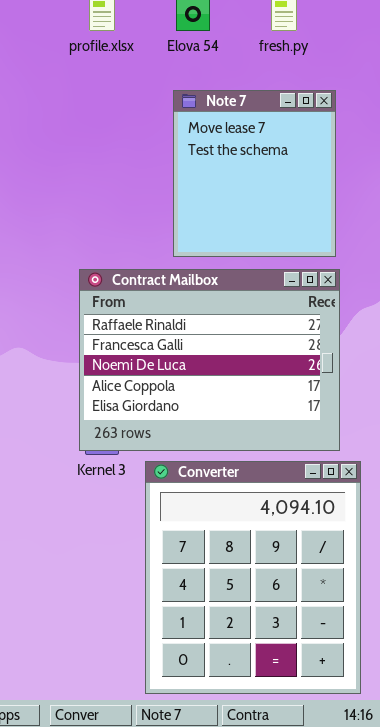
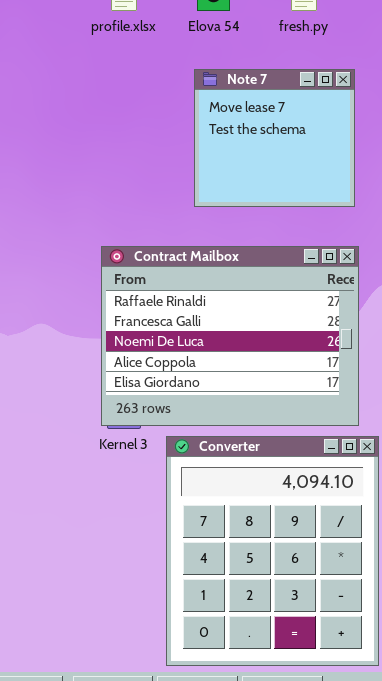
Note 7: [173,90,336,257] -> [194,69,355,207], resized

